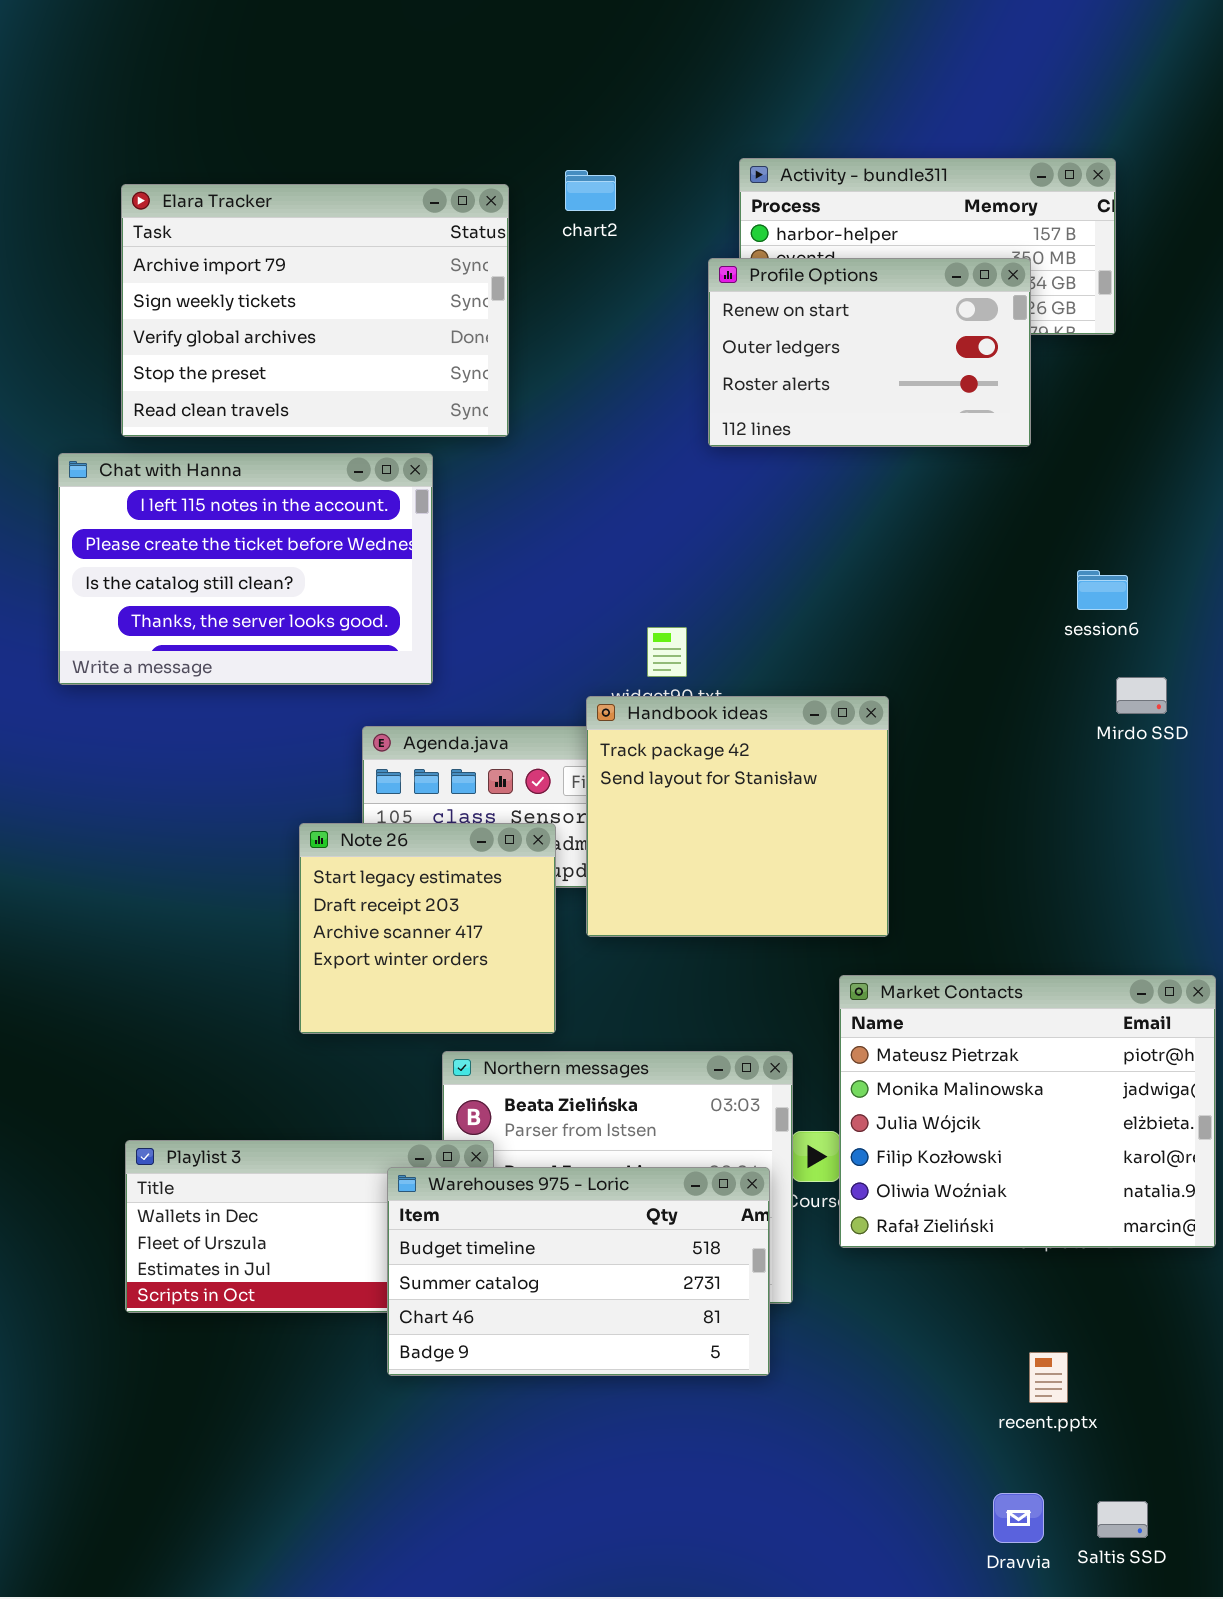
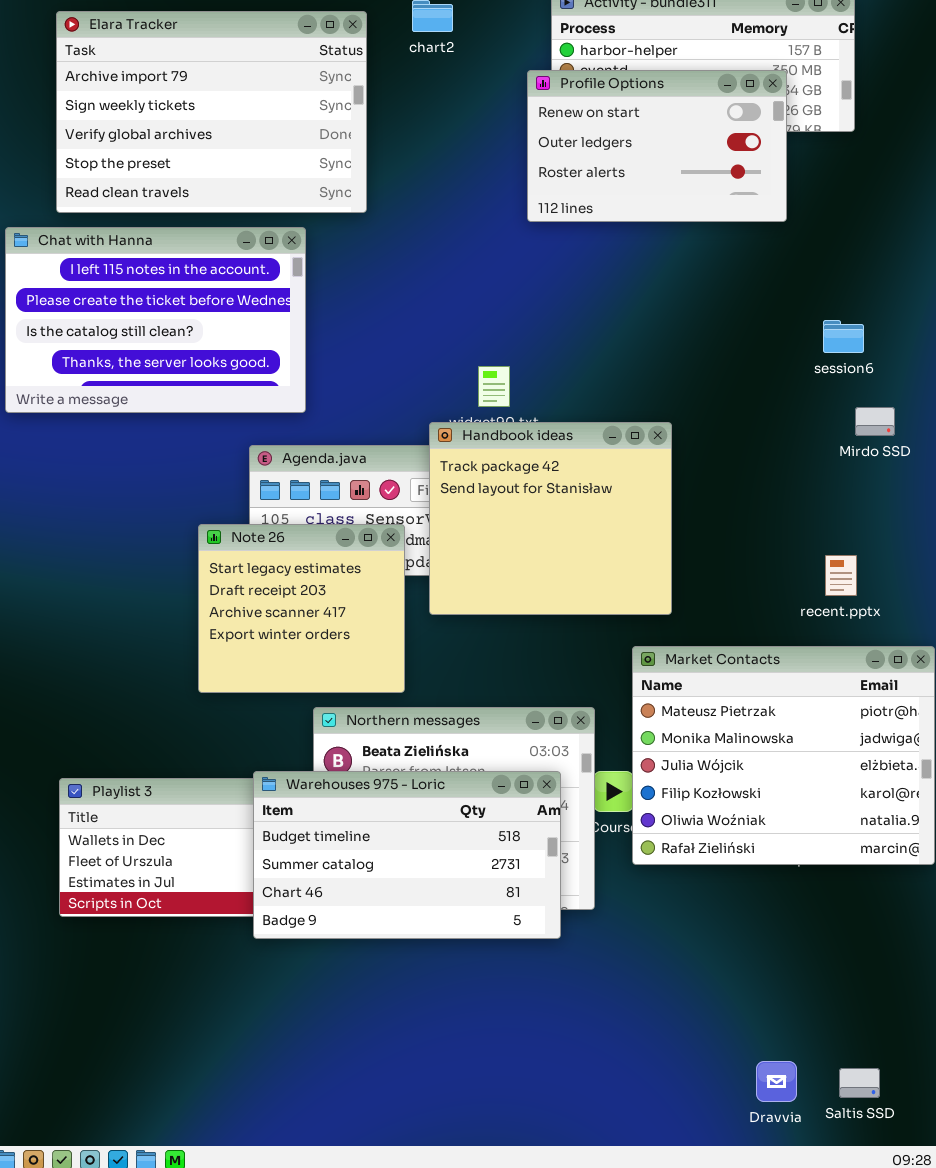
Warehouses 975 - Loric: [387,1167,770,1376] -> [253,771,561,939], moved
recent.pptx: [1029,1352,1068,1403] -> [825,555,857,596], moved

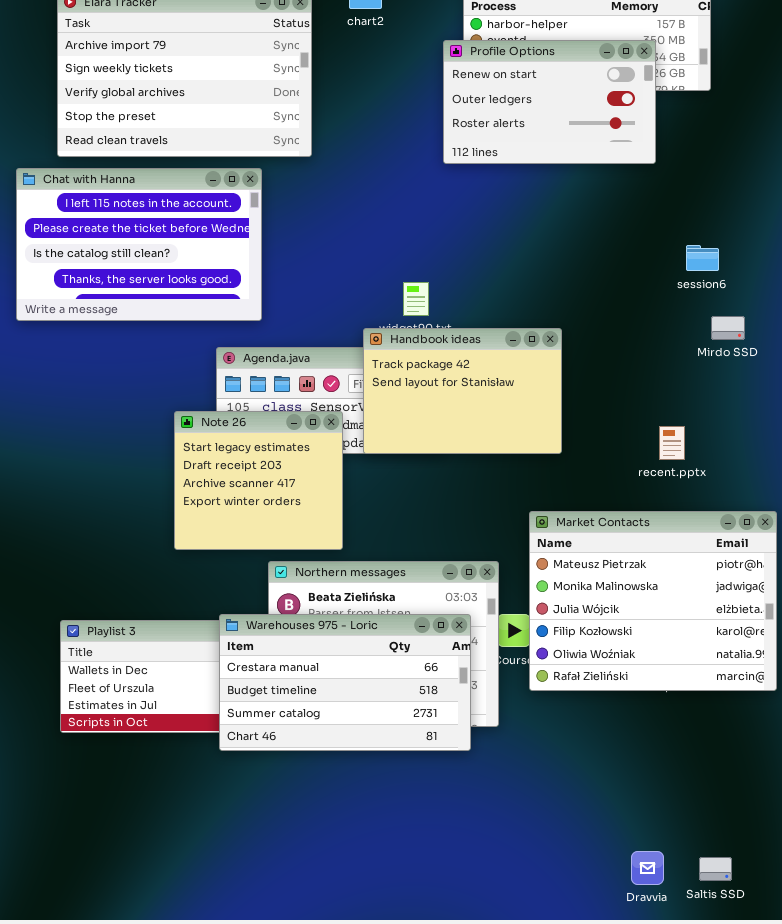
Handbook ideas: [429,422,672,615] -> [363,328,562,454], resized
recent.pptx: [825,555,857,596] -> [659,426,685,460], moved
Warehouses 975 - Loric: [253,771,561,939] -> [219,614,471,751], scrolled up 1 row

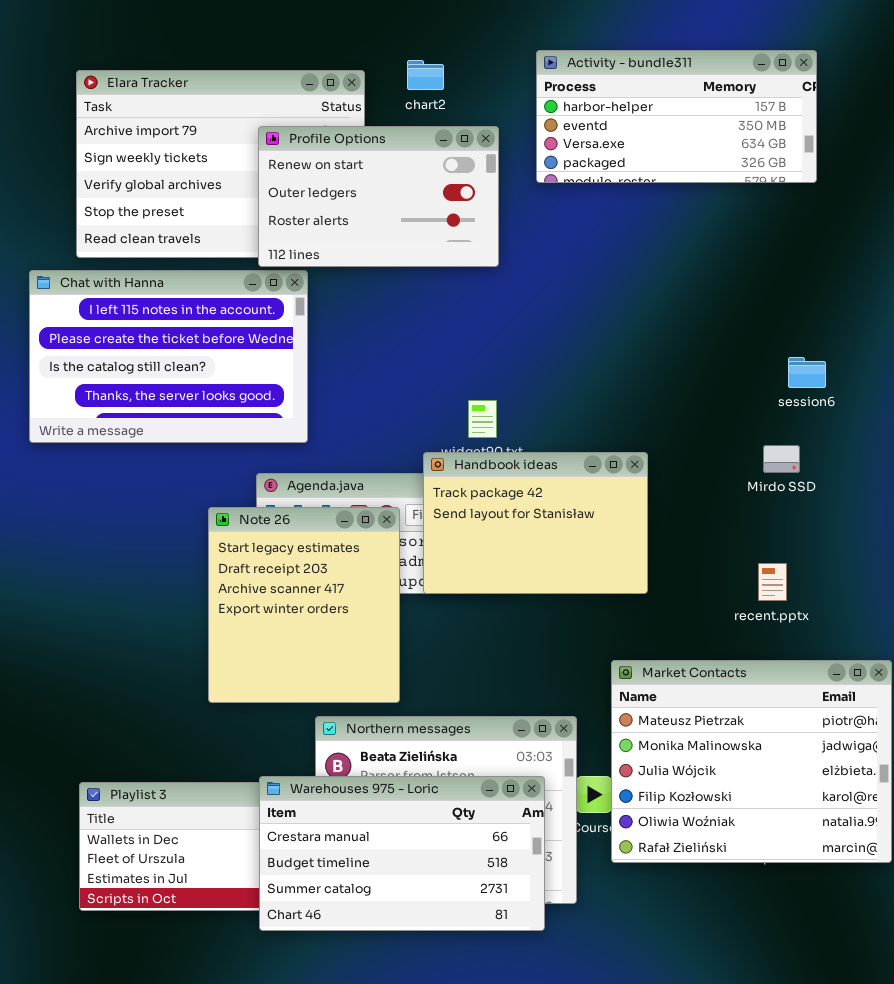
Profile Options: [443,40,656,164] -> [258,126,499,267], moved
Mirdo SSD: [711,316,745,340] -> [763,445,800,473], moved
Note 26: [174,411,343,550] -> [208,507,400,703], resized

